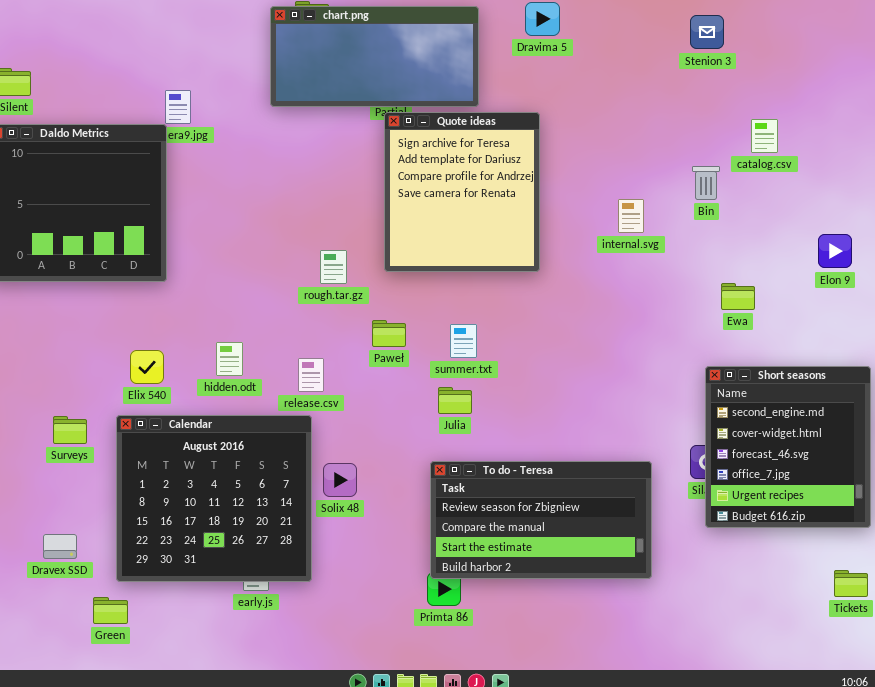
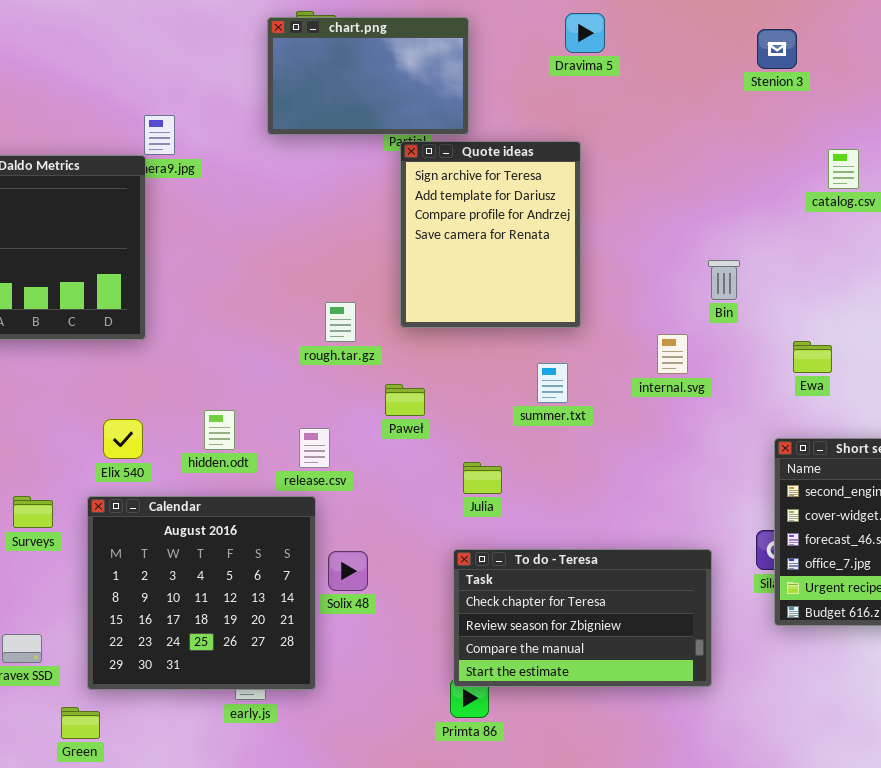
chart.png: [270,6,479,107] -> [267,17,469,135], resized
Bin: [692,166,720,200] -> [708,260,740,300], moved
internal.svg: [618,199,644,233] -> [657,334,688,374], moved
summer.txt: [450,324,477,358] -> [537,363,568,403], moved
To do - Teresa: [430,461,652,579] -> [453,549,712,687], scrolled up 1 row

